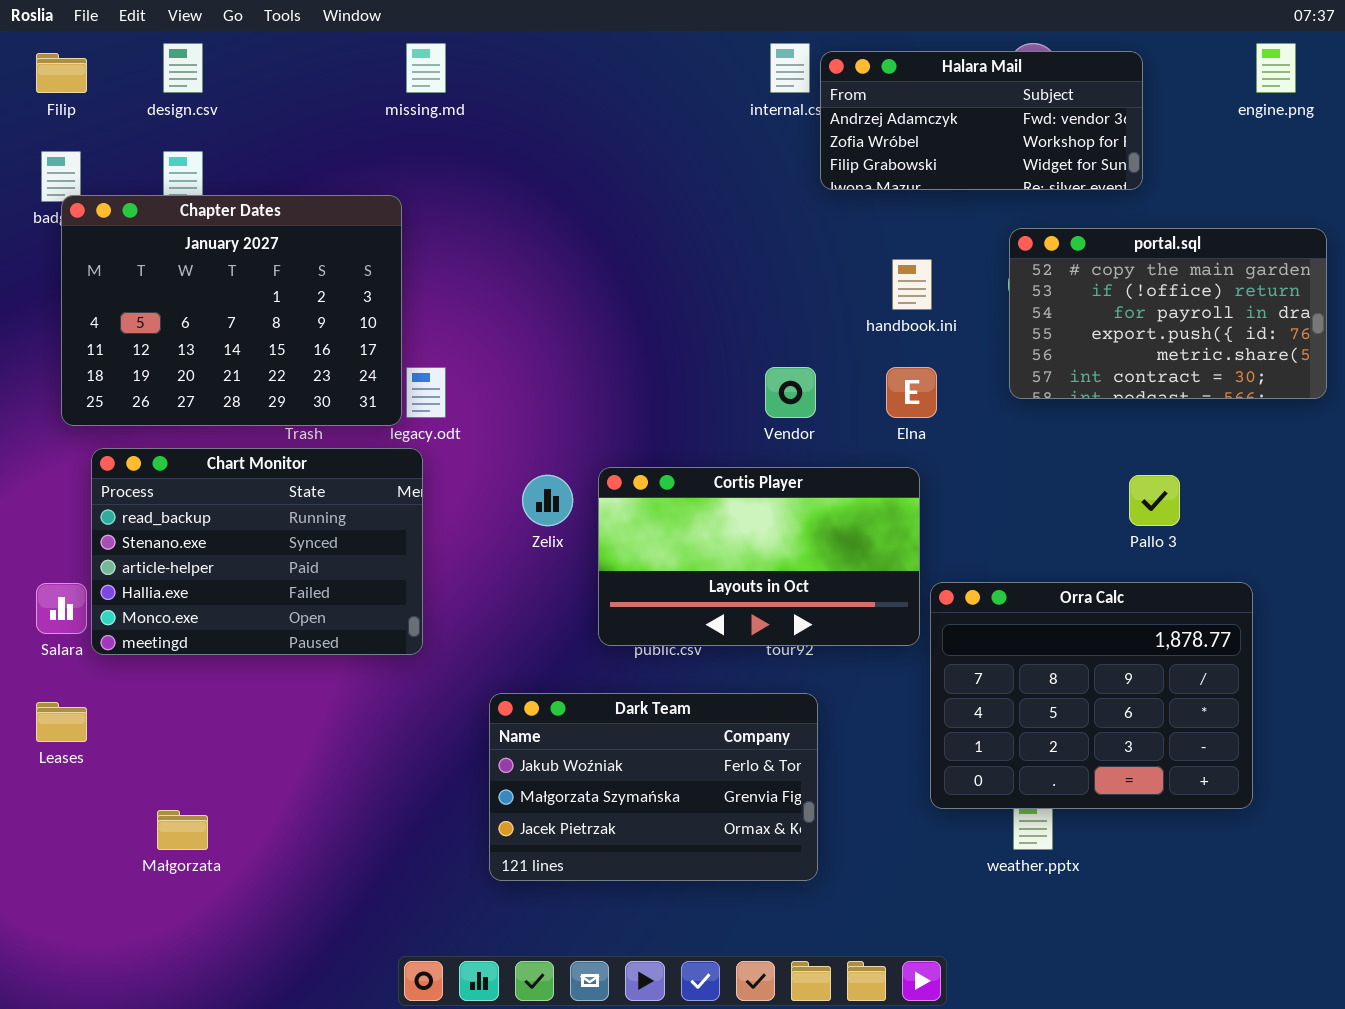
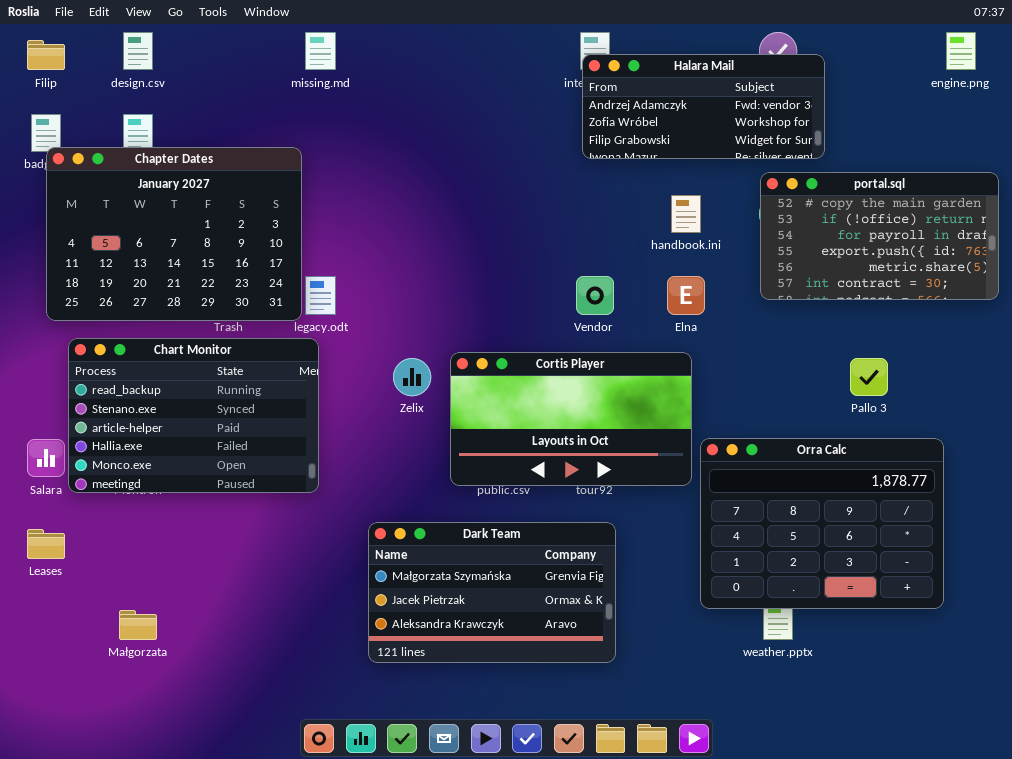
Halara Mail: [820,51,1143,190] -> [582,54,825,159], moved
Dark Team: [489,693,818,881] -> [368,522,616,663], scrolled down 1 row

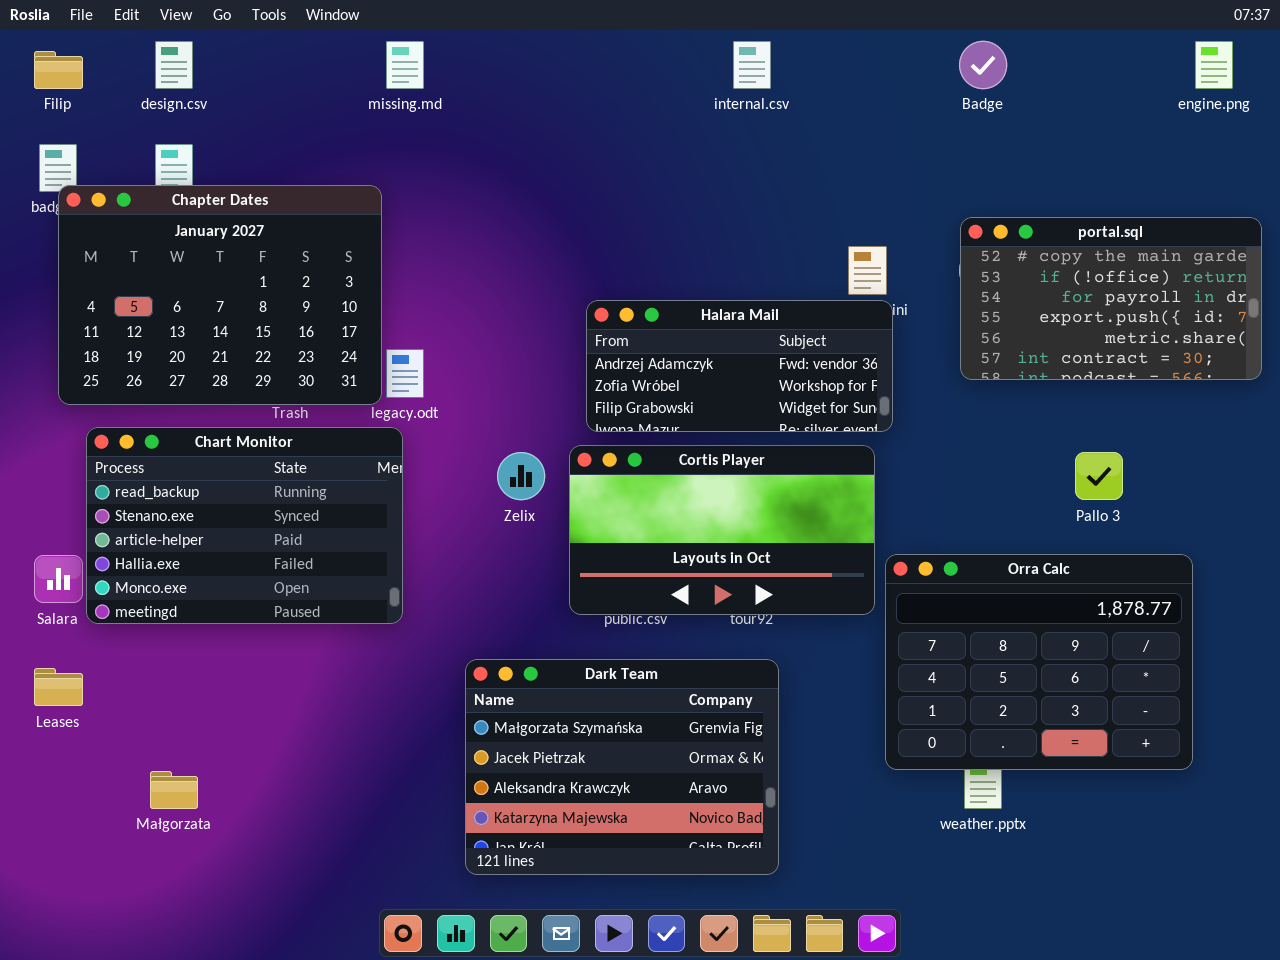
Halara Mail: [582,54,825,159] -> [586,300,893,432], moved
Dark Team: [368,522,616,663] -> [465,659,779,875], resized

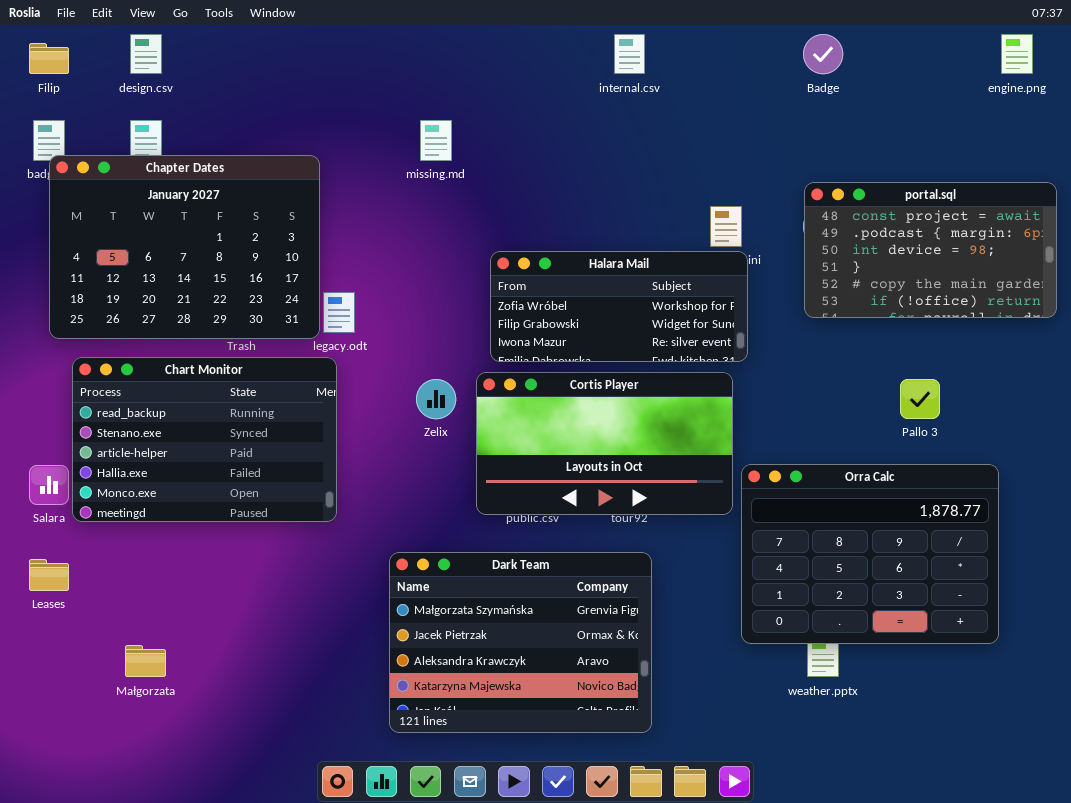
missing.md: [386,41,424,89] -> [420,120,452,161], moved
portal.sql: [960,217,1262,380] -> [804,182,1057,318], scrolled up 4 rows
Halara Mail: [586,300,893,432] -> [490,251,748,362], scrolled down 1 row

